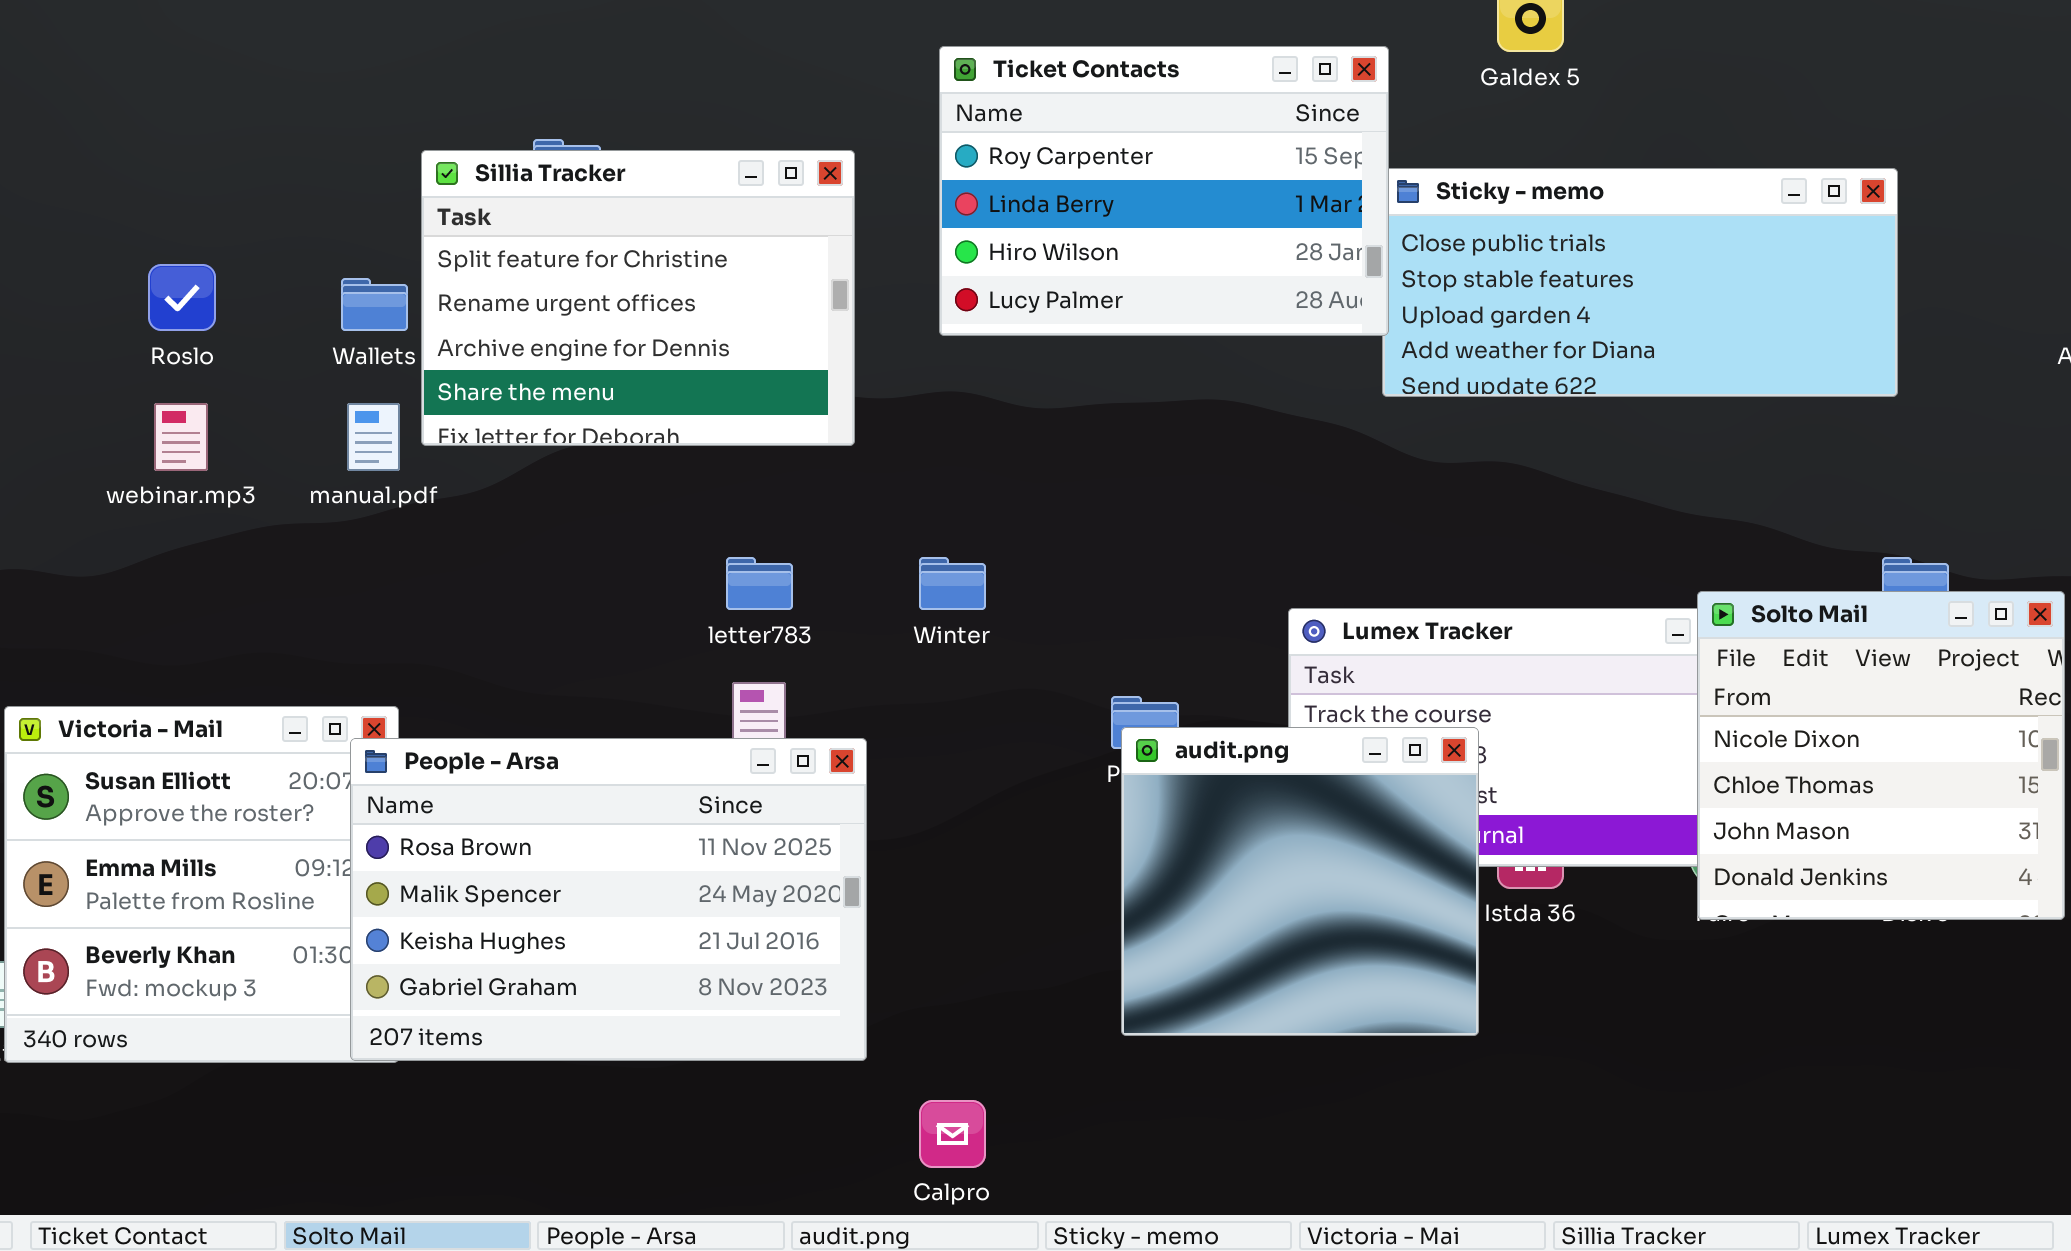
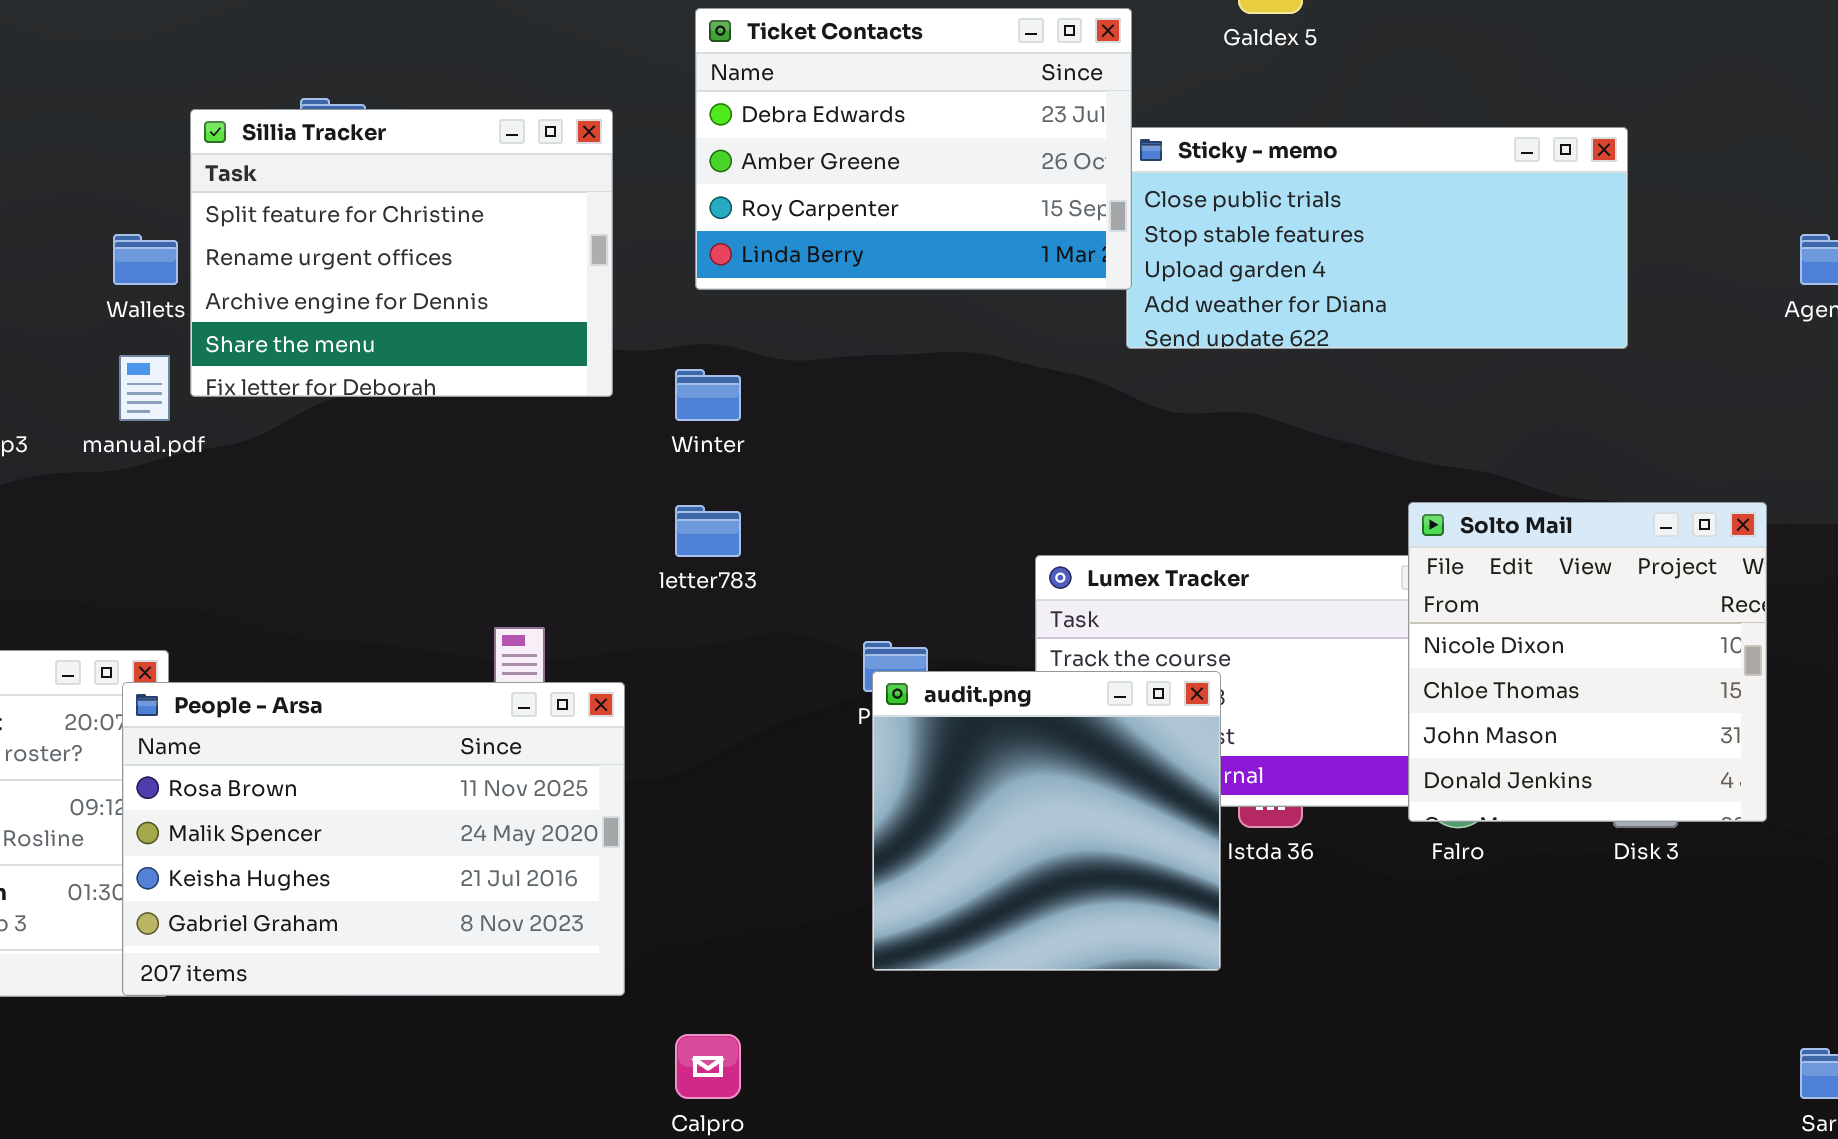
Ticket Contacts: [939,46,1389,336] -> [695,8,1132,290], scrolled up 2 rows
letter783: [726,557,793,610] -> [675,505,741,557], moved
Winter: [919,557,986,610] -> [675,369,741,421], moved
Solto Mail: [1697,591,2065,920] -> [1408,502,1767,822], moved

